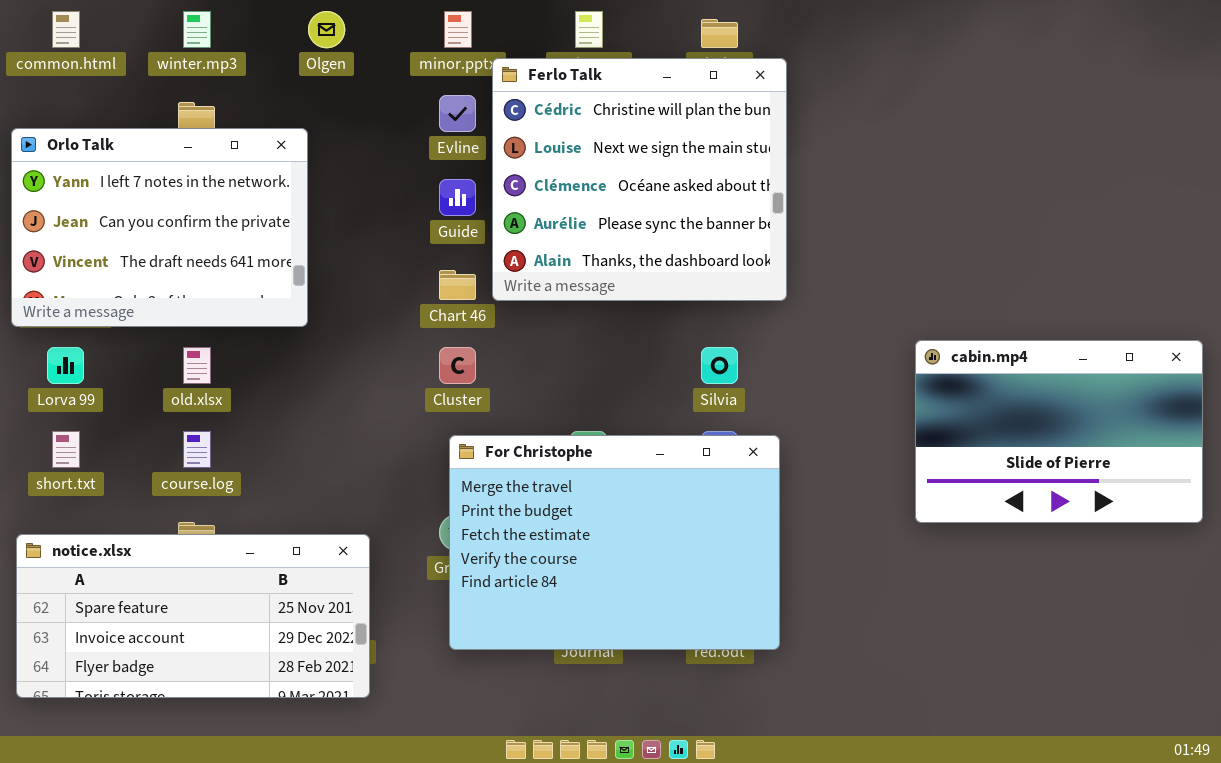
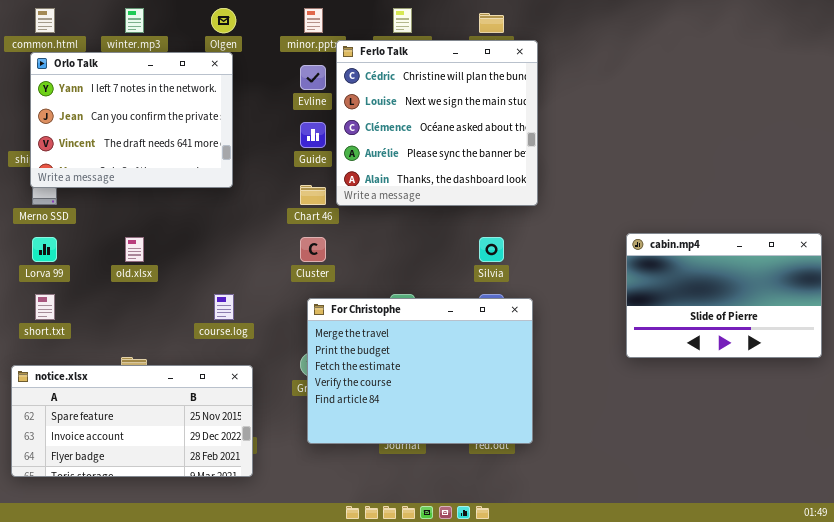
Orlo Talk: [11,128,308,327] -> [30,52,233,188], moved
course.log: [183,431,211,468] -> [214,294,234,320], moved

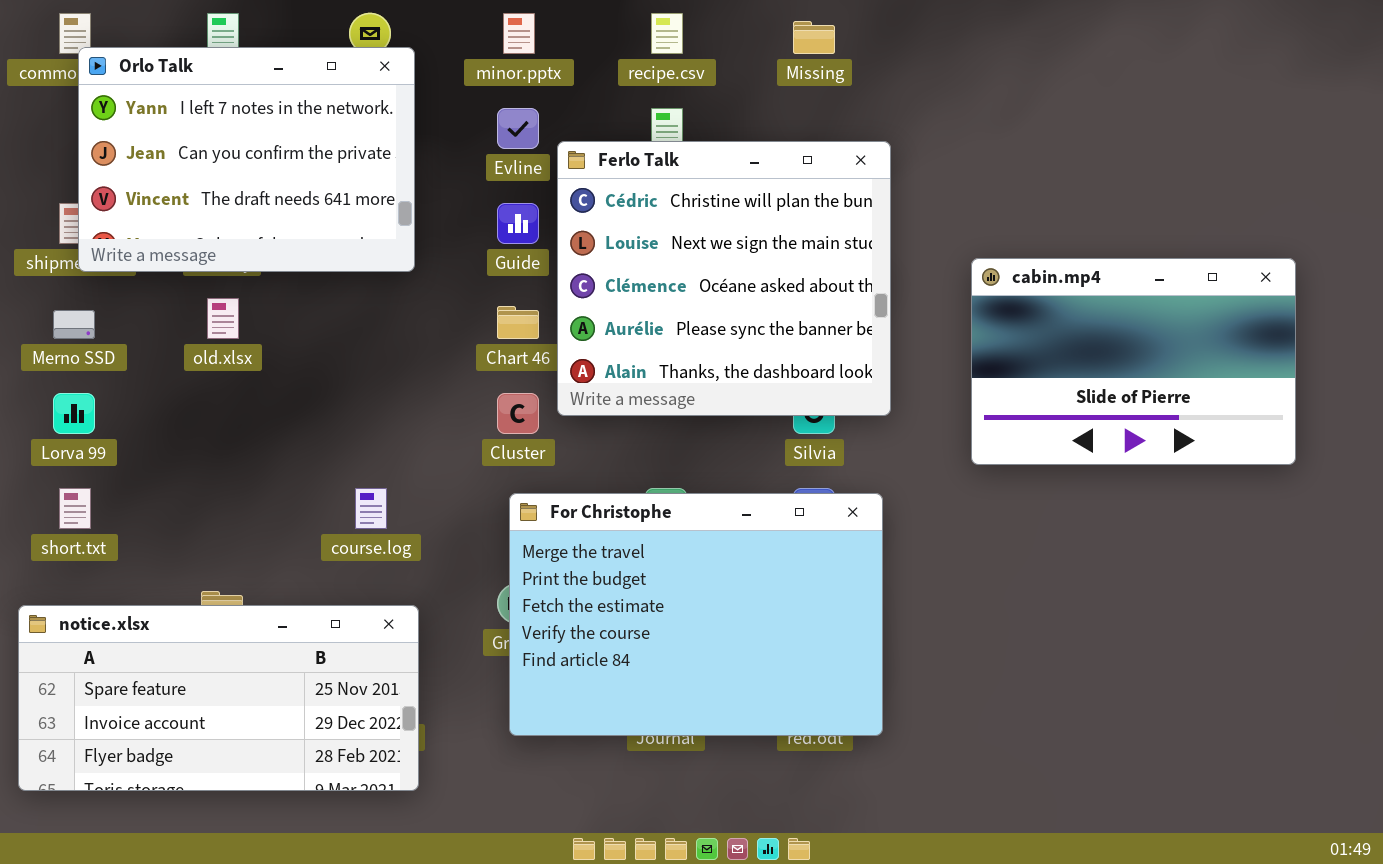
Ferlo Talk: [336,40,538,206] -> [557,141,891,416], moved
Orlo Talk: [30,52,233,188] -> [78,47,415,272], moved
cabin.mp4: [626,233,822,358] -> [971,258,1296,465], moved
old.xlsx: [125,237,144,262] -> [207,298,239,339], moved

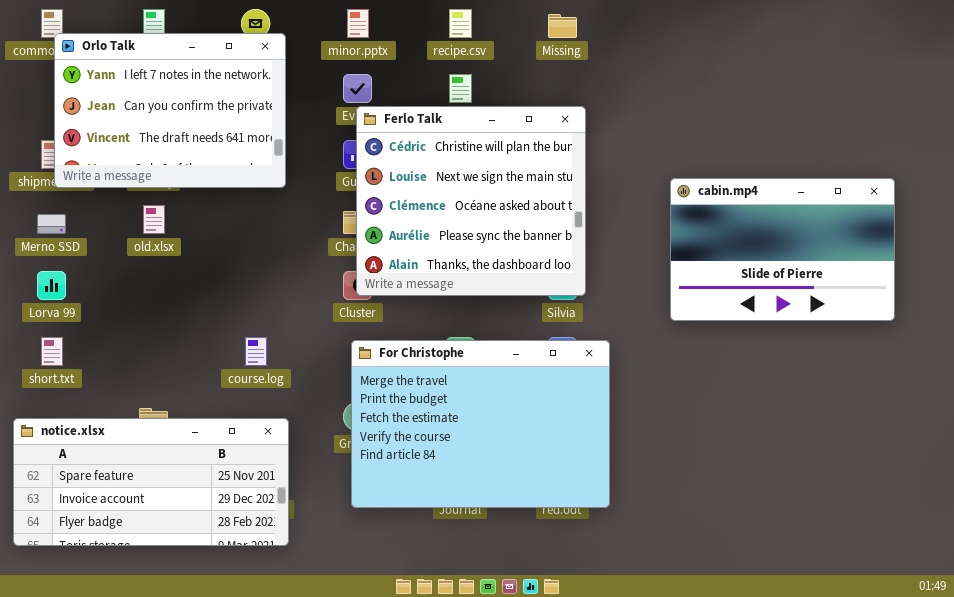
Ferlo Talk: [557,141,891,416] -> [356,106,586,296], moved

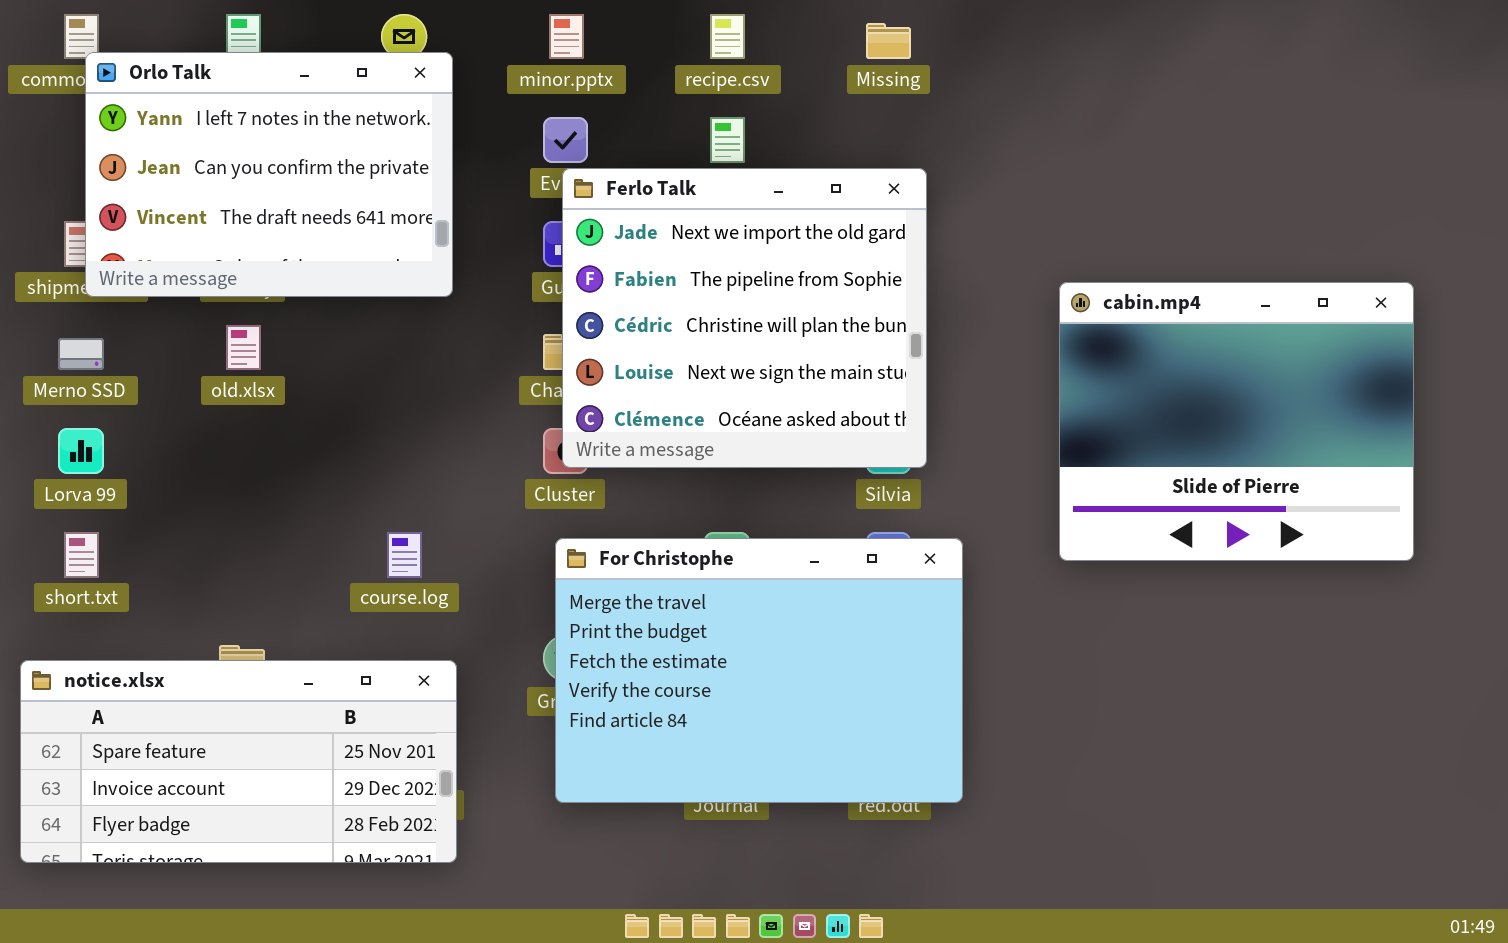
Ferlo Talk: [356,106,586,296] -> [562,168,927,468], scrolled up 2 rows
cabin.mp4: [670,178,895,321] -> [1059,282,1414,561], resized

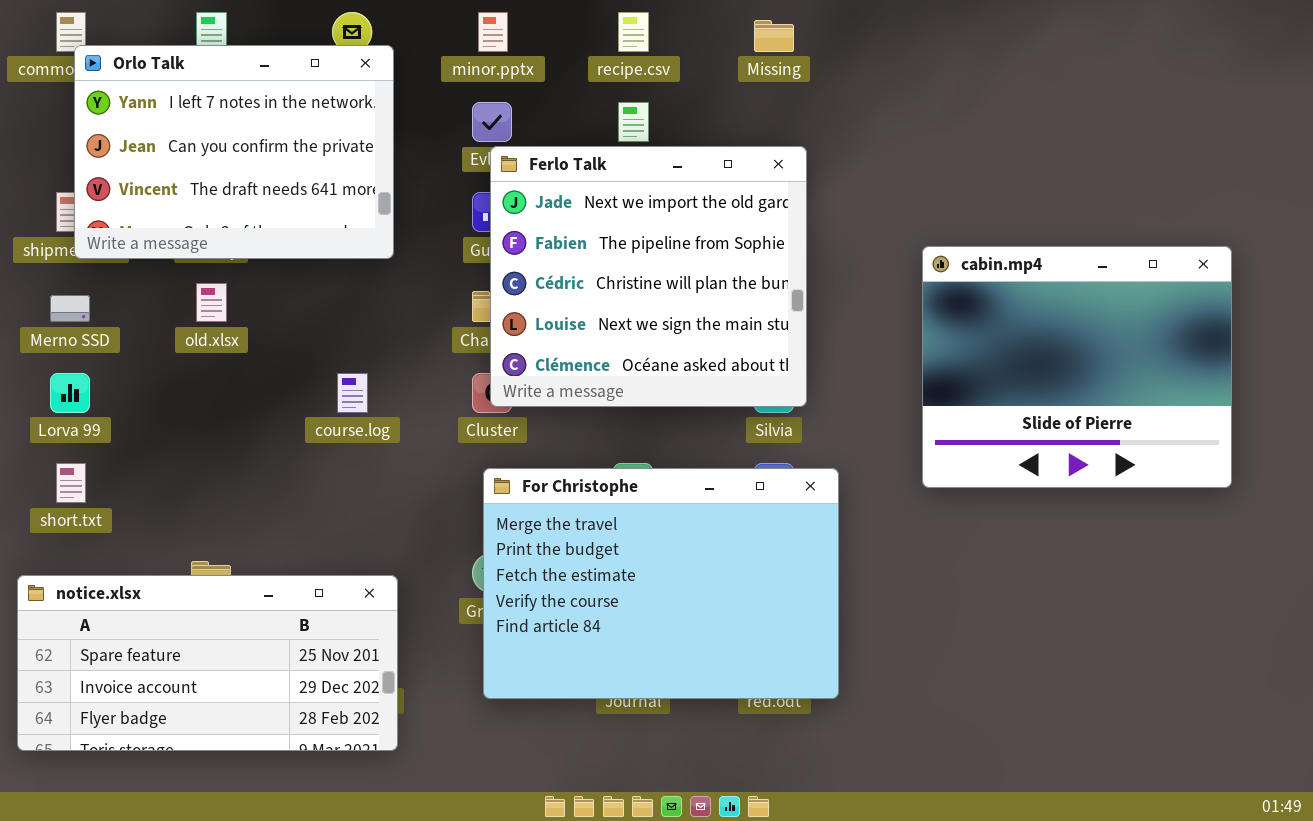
course.log: [387,532,422,578] -> [337,373,368,413], moved

